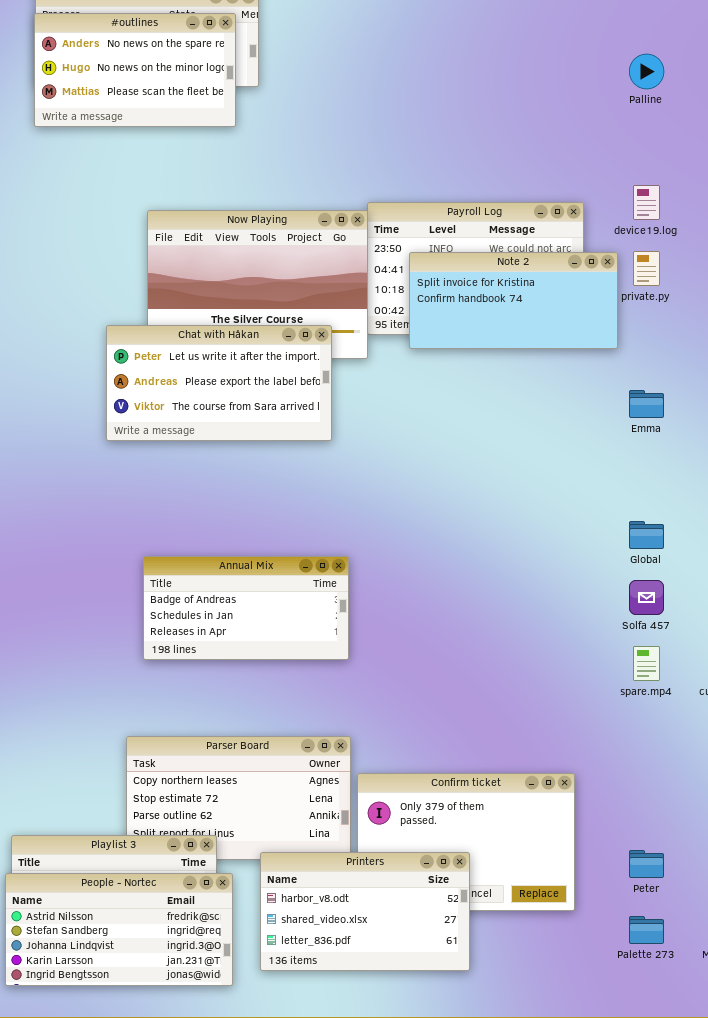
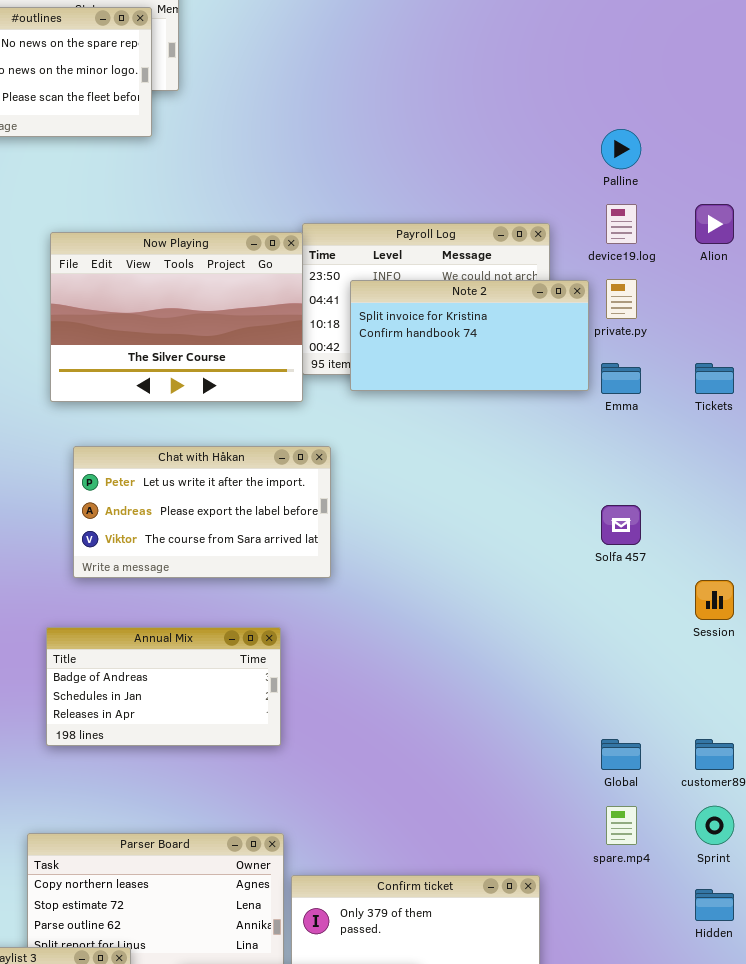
Palline: [629,54,664,89] -> [601,129,641,169], moved
Chat with Håkan: [106,325,332,441] -> [73,446,331,578], moved
Emma: [629,390,664,418] -> [601,363,641,394], moved
Global: [629,521,664,549] -> [601,739,641,770], moved
Solfa 457: [629,580,664,615] -> [601,505,641,545], moved
spare.mp4: [633,646,660,681] -> [606,806,637,845], moved

